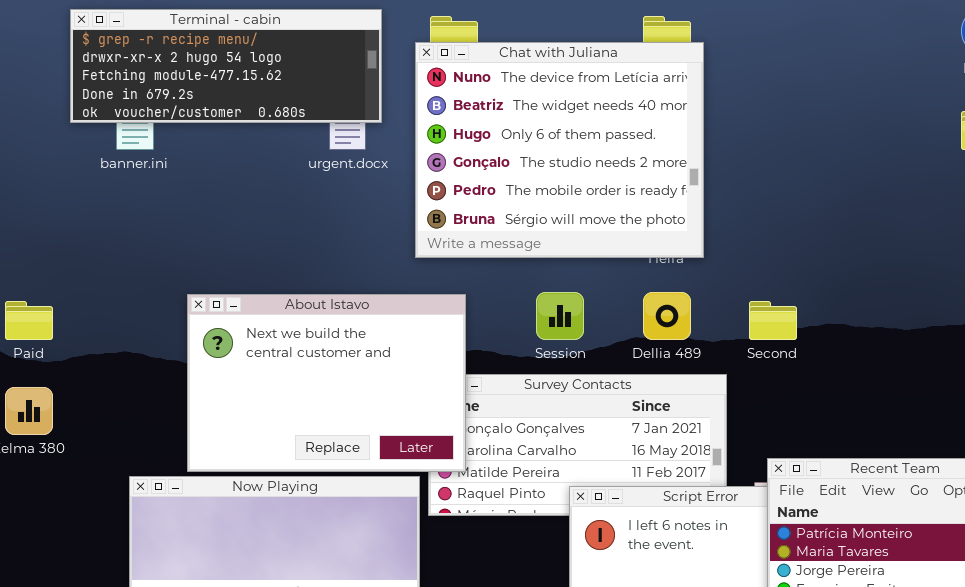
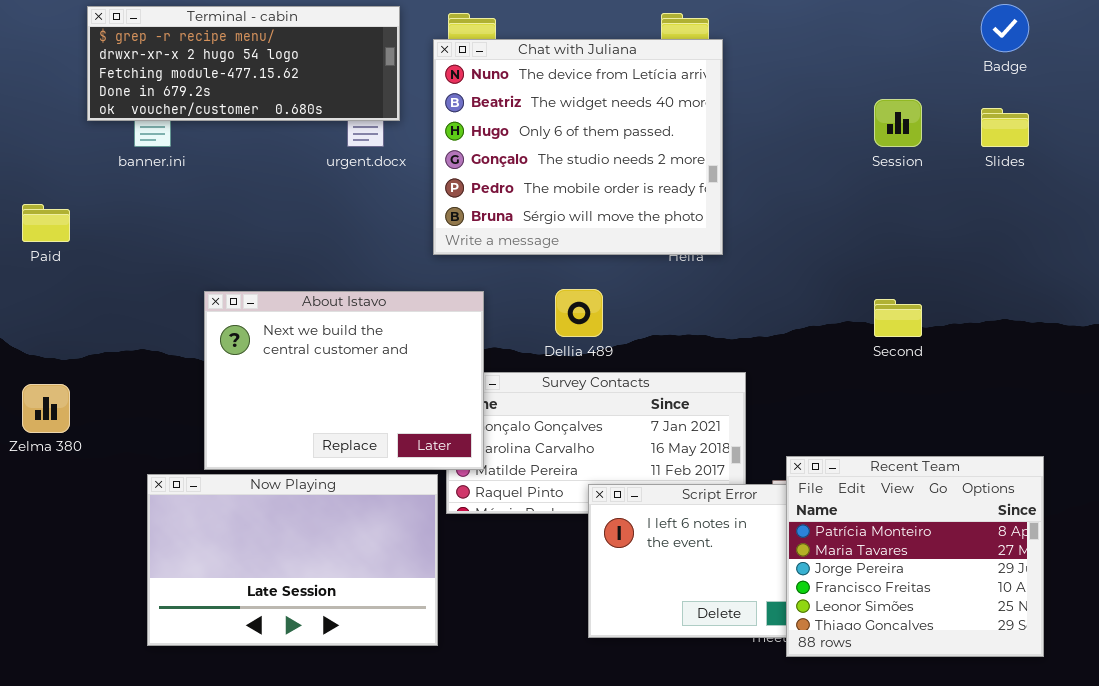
Session: [536,292,584,340] -> [874,99,922,147], moved
Dellia 489: [643,292,691,340] -> [555,289,603,337], moved
Paid: [5,301,53,340] -> [22,204,70,242], moved
Second: [749,301,797,340] -> [874,299,922,337], moved

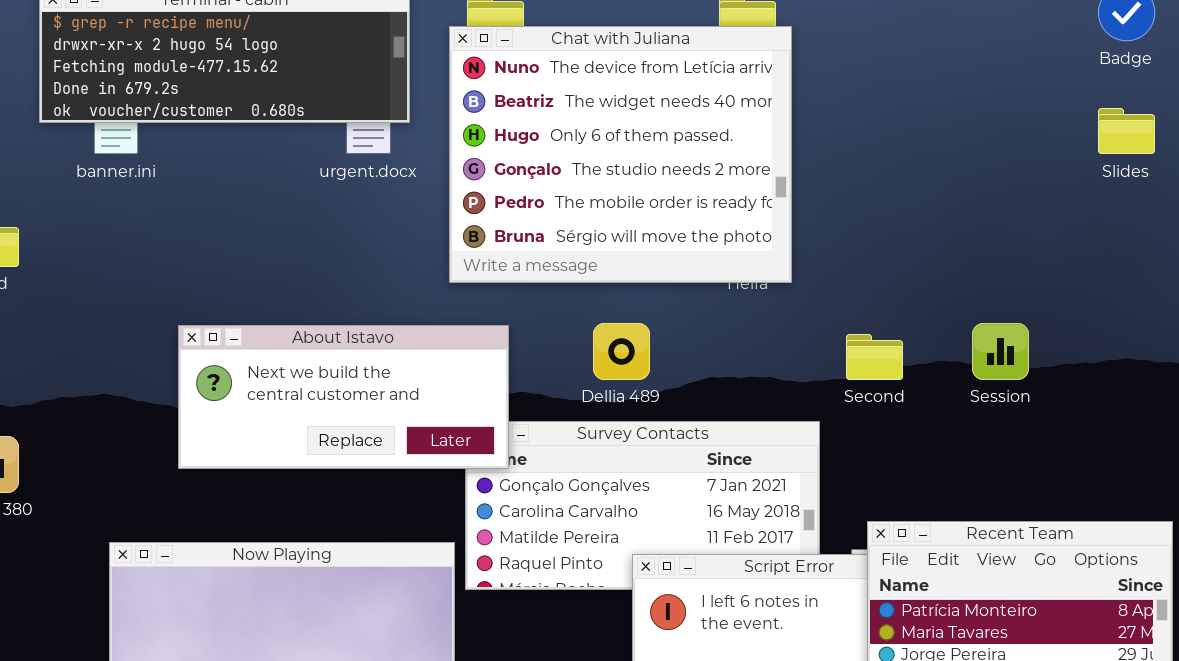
Session: [874,99,922,147] -> [972,323,1029,380], moved
About Istavo: [204,291,484,470] -> [178,325,509,469], resized
Second: [874,299,922,337] -> [846,334,903,380], moved

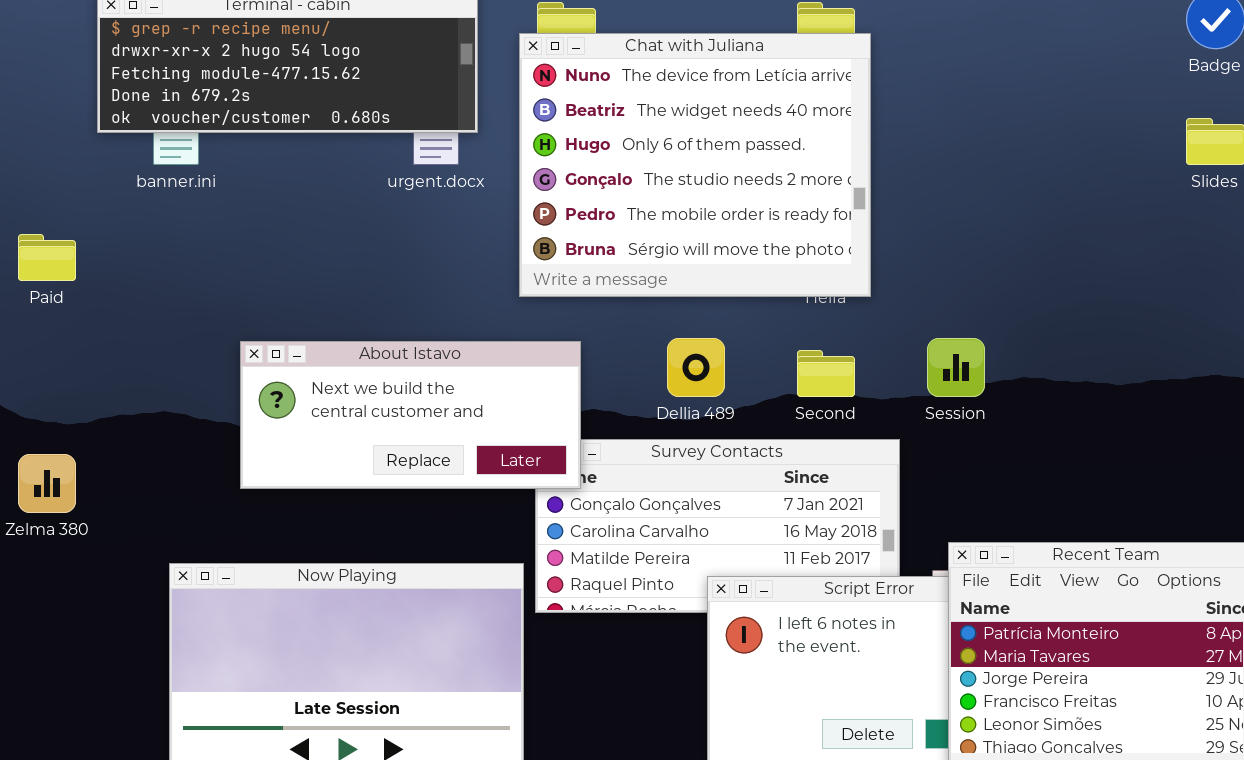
Session: [972,323,1029,380] -> [927,338,985,397], moved
Second: [846,334,903,380] -> [797,350,855,397], moved

